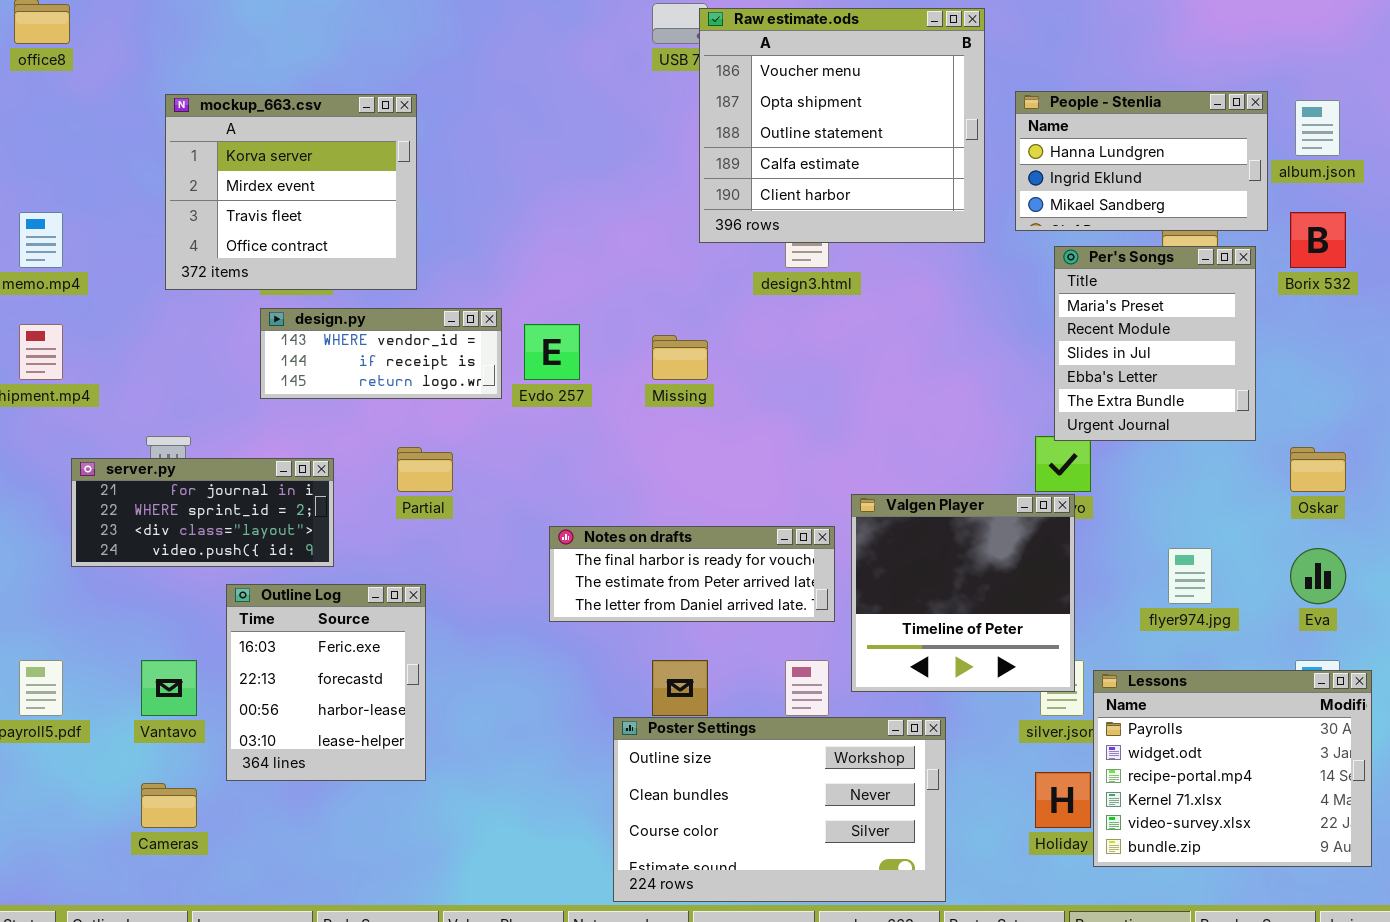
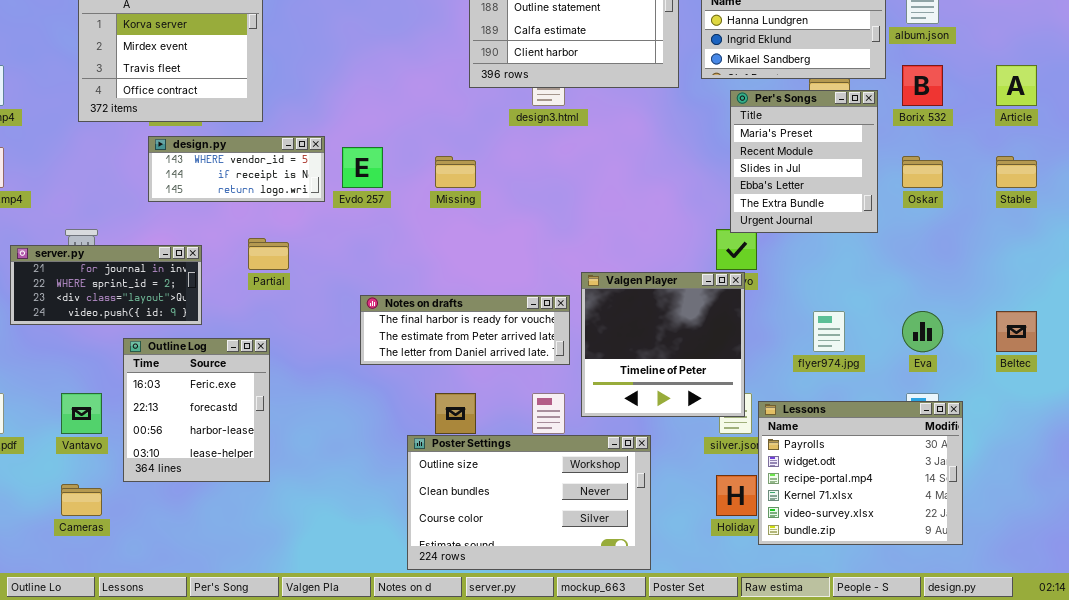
Oskar: [1290,447,1346,492] -> [902,156,943,188], moved

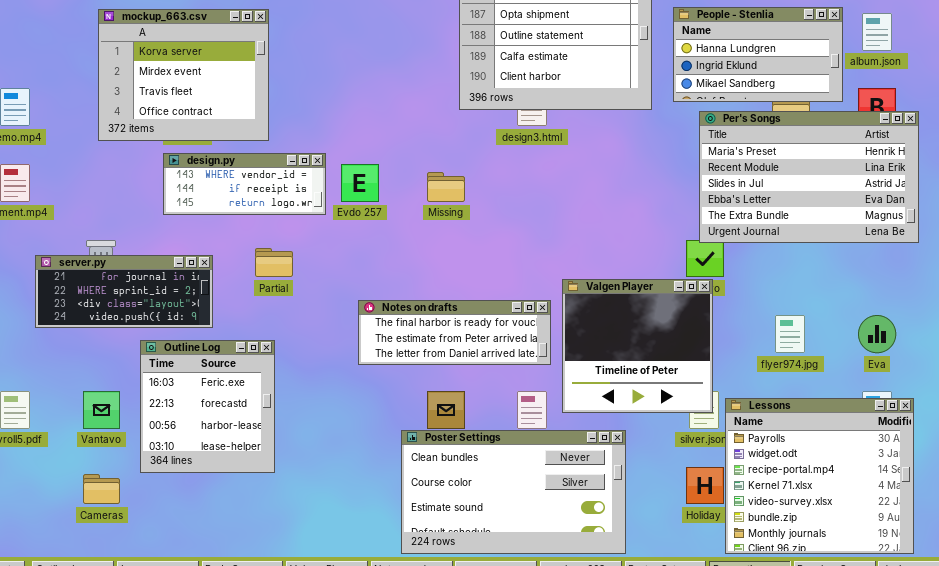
Per's Songs: [730,90,878,233] -> [699,111,919,243], resized
Lessons: [758,401,963,545] -> [725,398,914,554], resized
Poster Settings: [407,435,651,570] -> [401,430,626,554], scrolled down 1 row

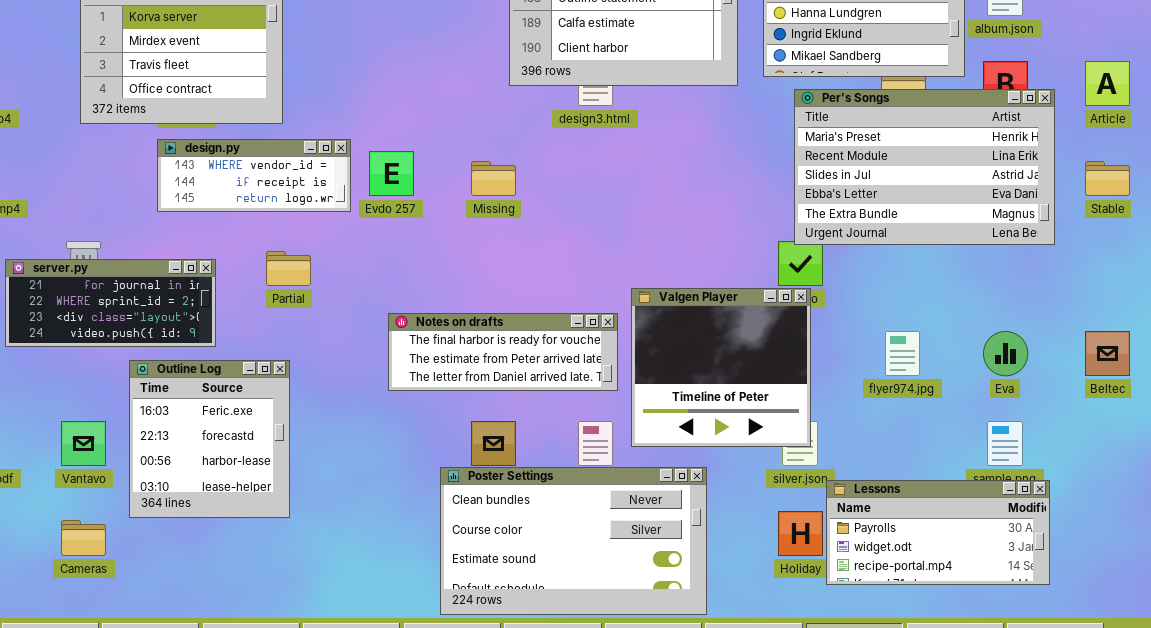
Lessons: [725,398,914,554] -> [826,480,1050,585], moved, resized

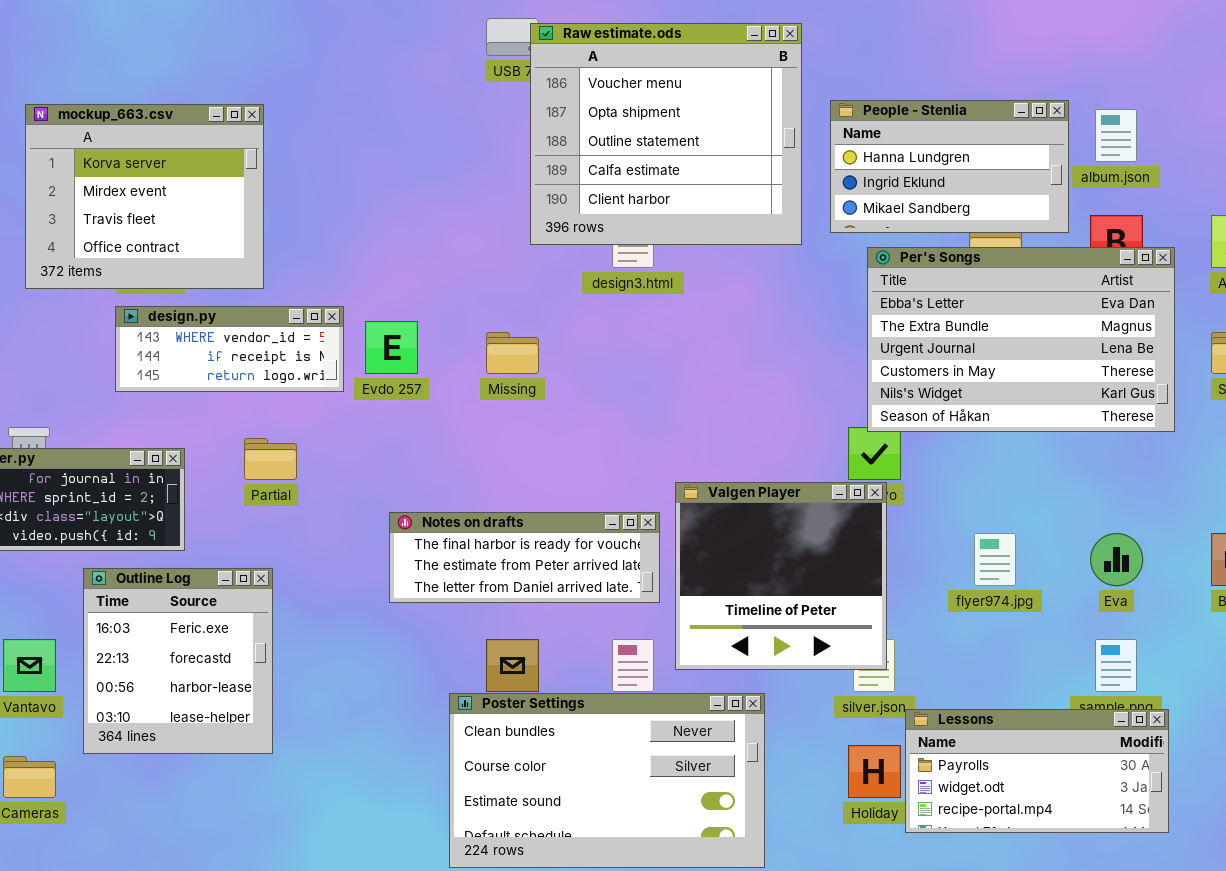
Per's Songs: [794,89,1055,245] -> [867,247,1175,432], scrolled down 3 rows

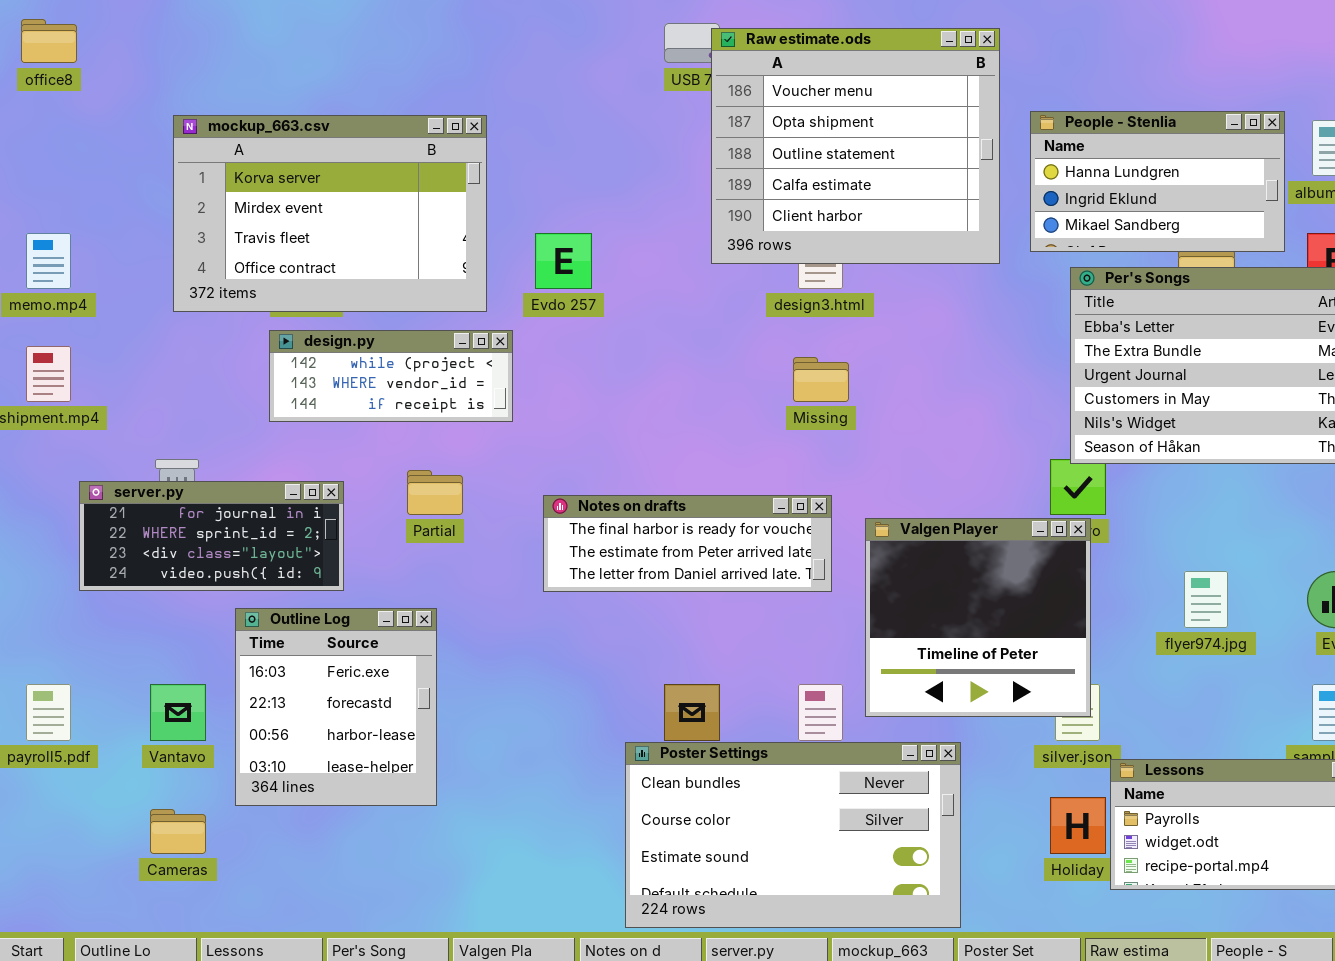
mockup_663.csv: [25,104,264,289] -> [173,115,487,312], resized
design.py: [115,306,344,392] -> [269,330,513,422], scrolled up 1 row
Evdo 257: [365,321,418,374] -> [535,233,592,289], moved
Missing: [486,332,539,374] -> [793,357,849,402], moved
Notes on drafts: [389,512,660,603] -> [543,495,832,592], moved

